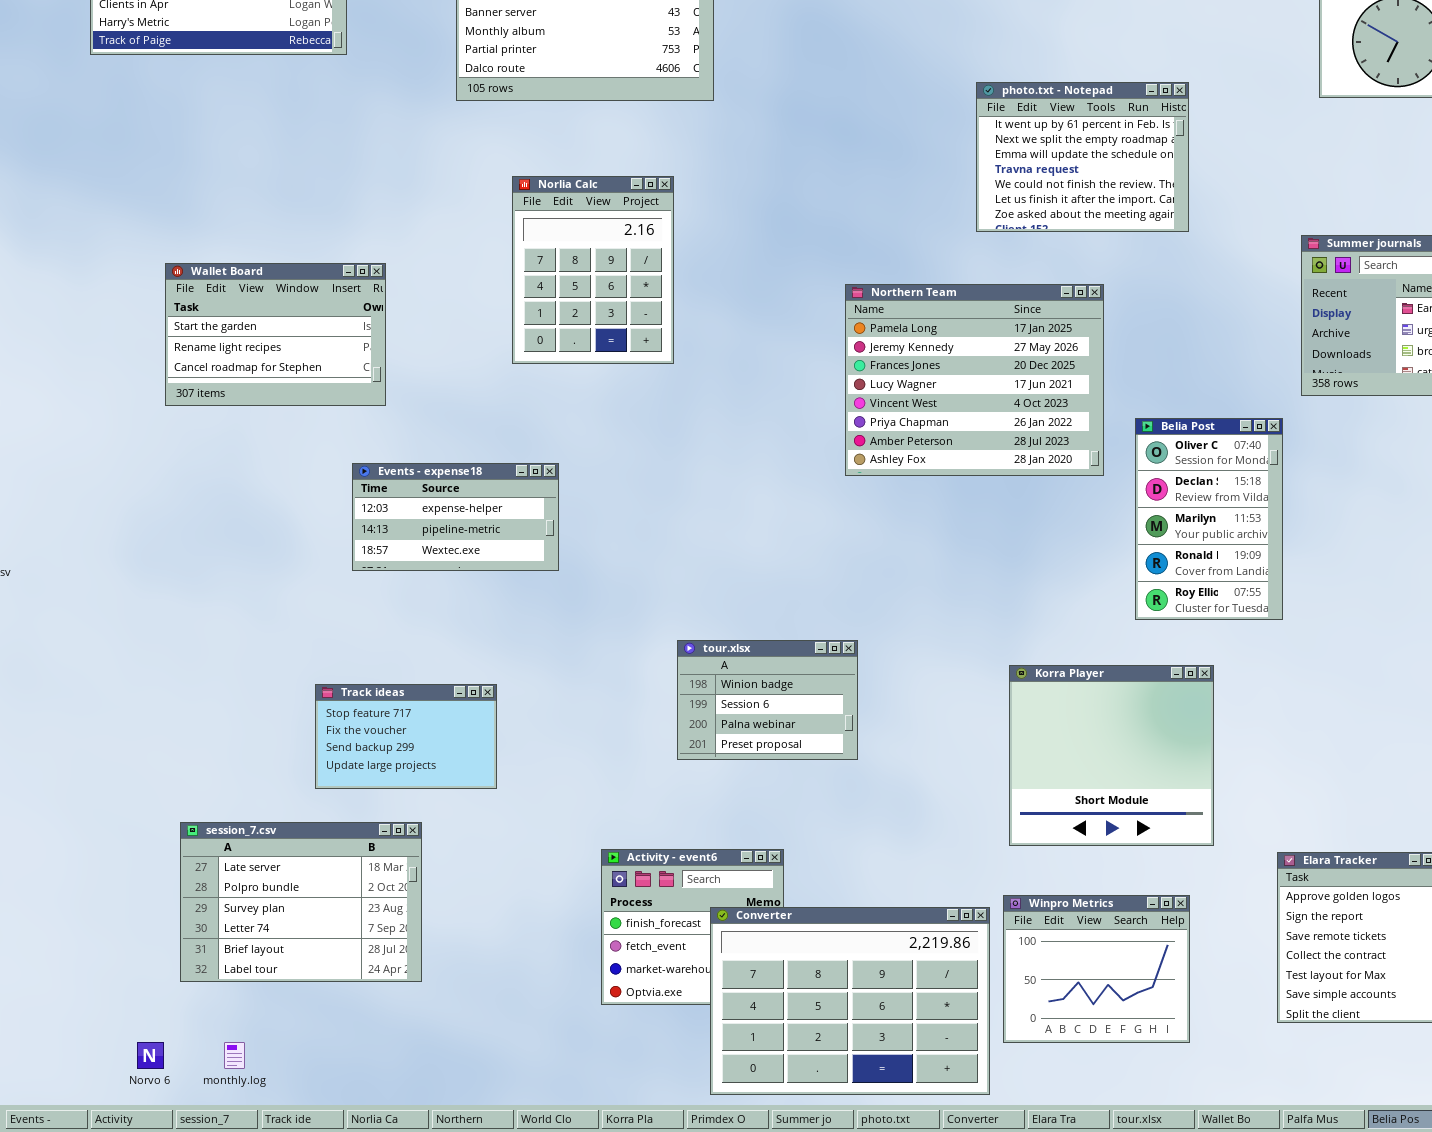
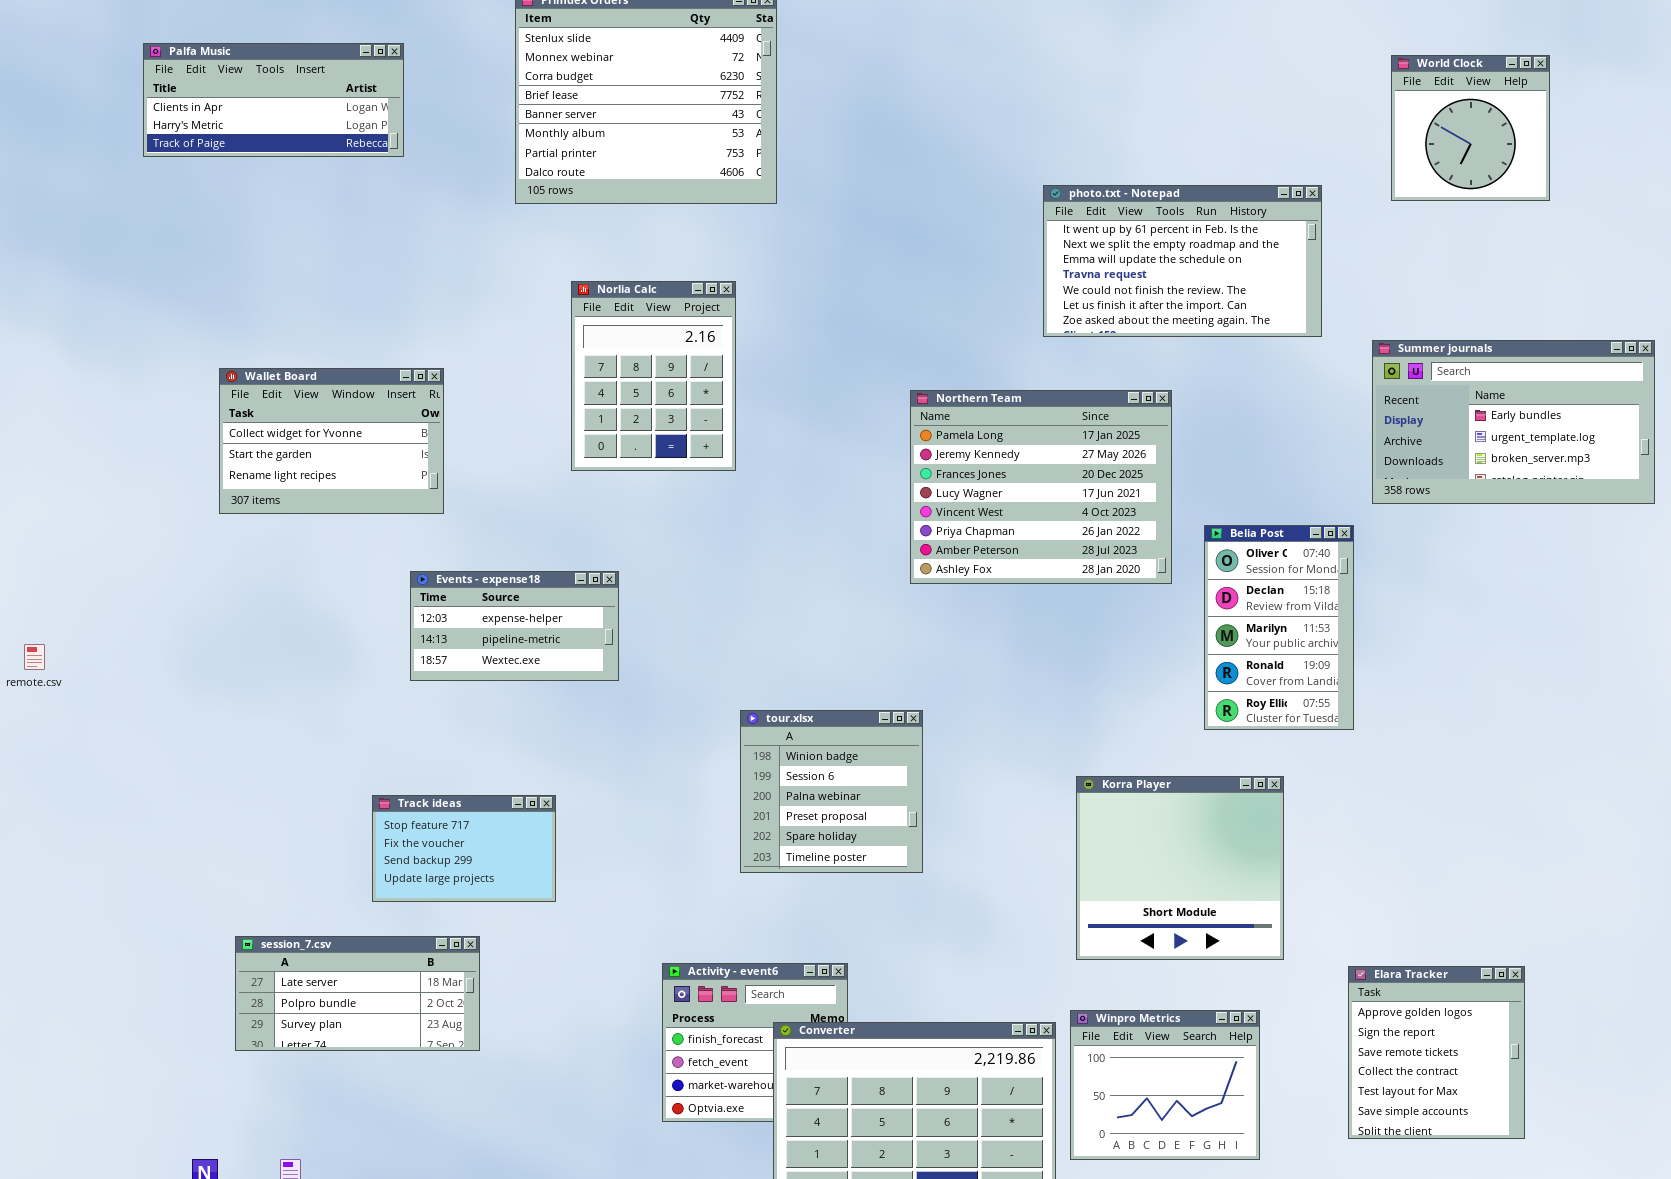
photo.txt - Notepad: [976,82,1189,232] -> [1043,185,1322,337], resized
Wallet Board: [165,263,386,406] -> [219,368,444,514], scrolled up 1 row
tour.xlsx: [677,640,858,760] -> [740,710,923,873], resized
session_7.csv: [180,822,422,982] -> [235,936,480,1051], resized

